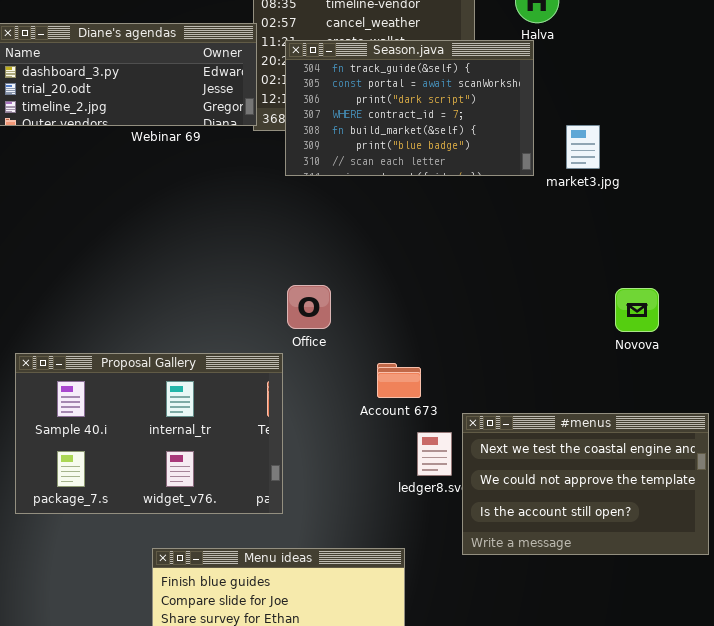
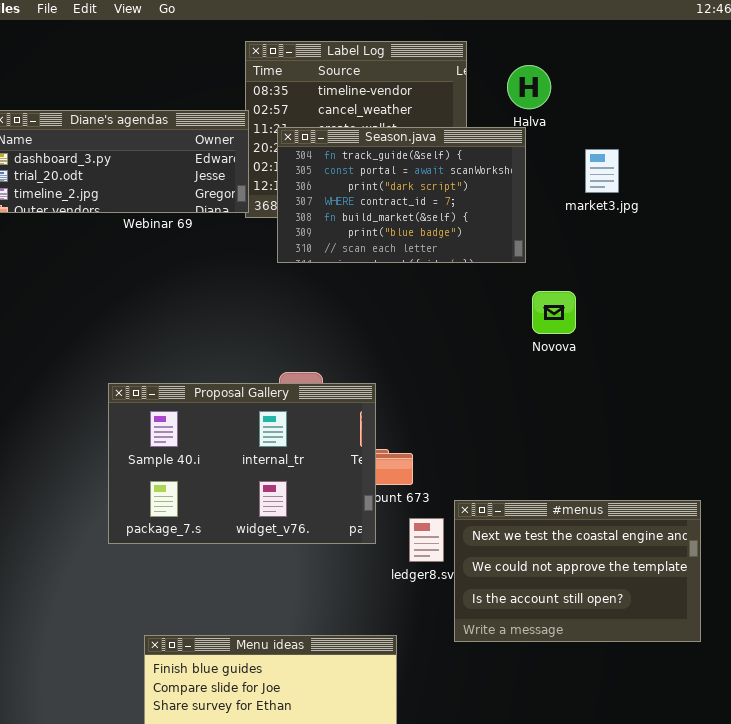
market3.jpg: [566,125,600,169] -> [585,149,619,193], moved
Novova: [615,288,659,332] -> [532,291,576,334], moved
Proposal Gallery: [15,353,283,514] -> [108,383,376,544], moved

